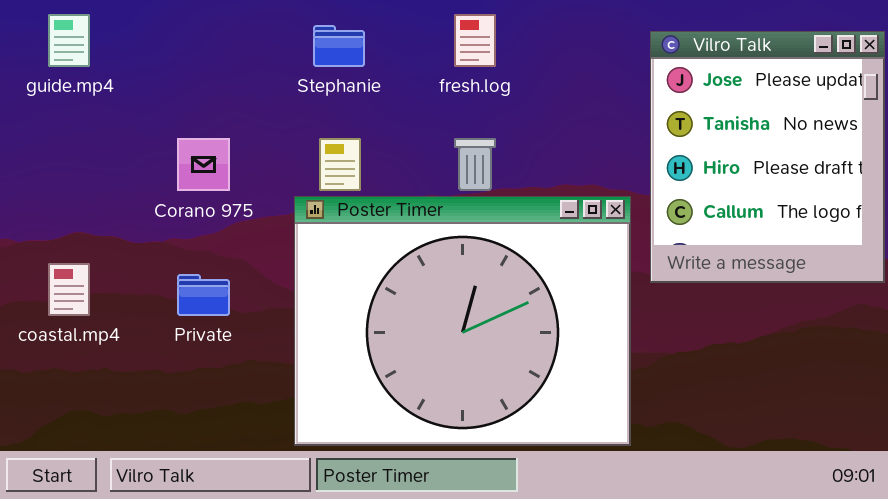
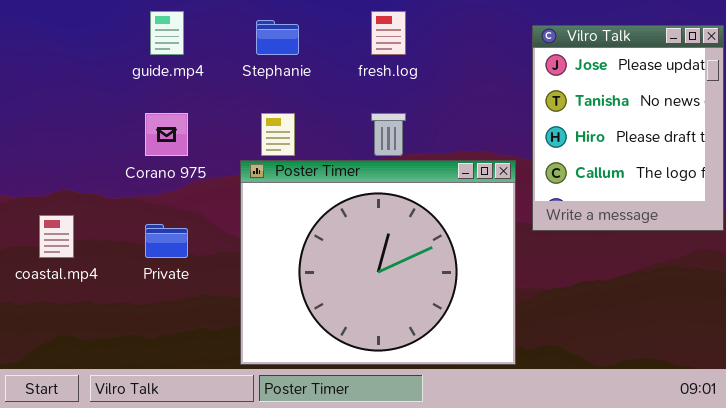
guide.mp4: [48,14,90,67] -> [150,11,184,55], moved

